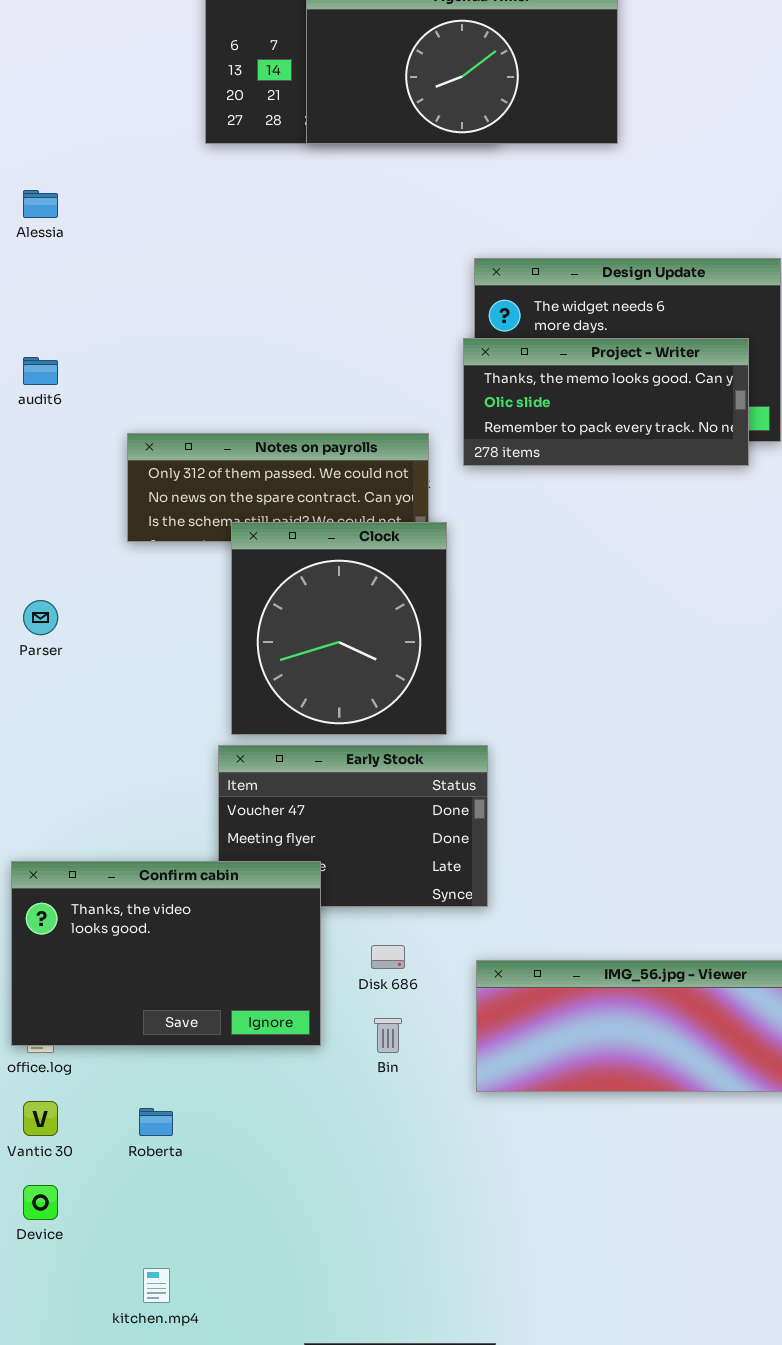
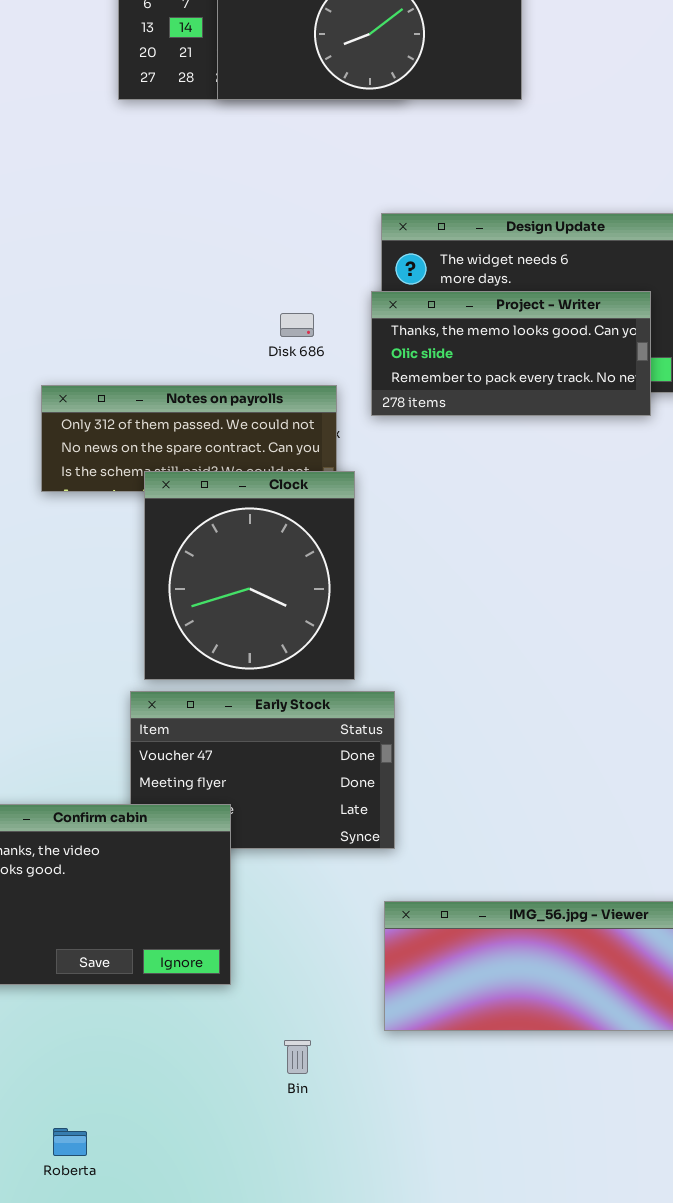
Disk 686: [371,945,405,969] -> [280,313,314,337], moved
Bin: [374,1018,402,1053] -> [284,1040,311,1074], moved
Roberta: [139,1108,173,1136] -> [53,1128,87,1156], moved

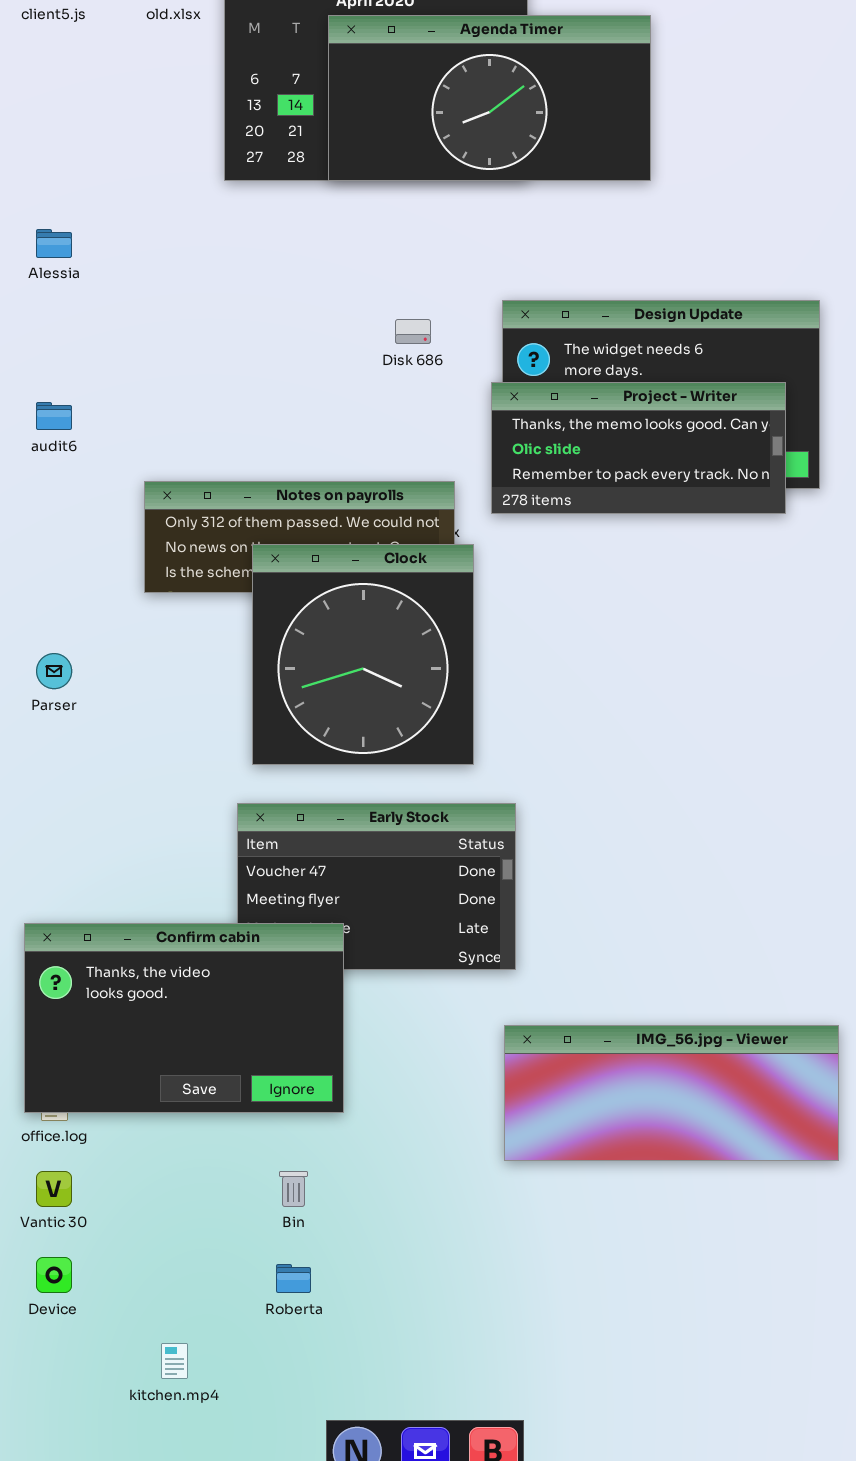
Disk 686: [280,313,314,337] -> [395,319,431,344], moved
Clock: [144,471,355,680] -> [252,544,474,765], moved
Bin: [284,1040,311,1074] -> [279,1171,308,1207], moved
Roberta: [53,1128,87,1156] -> [276,1264,311,1293], moved

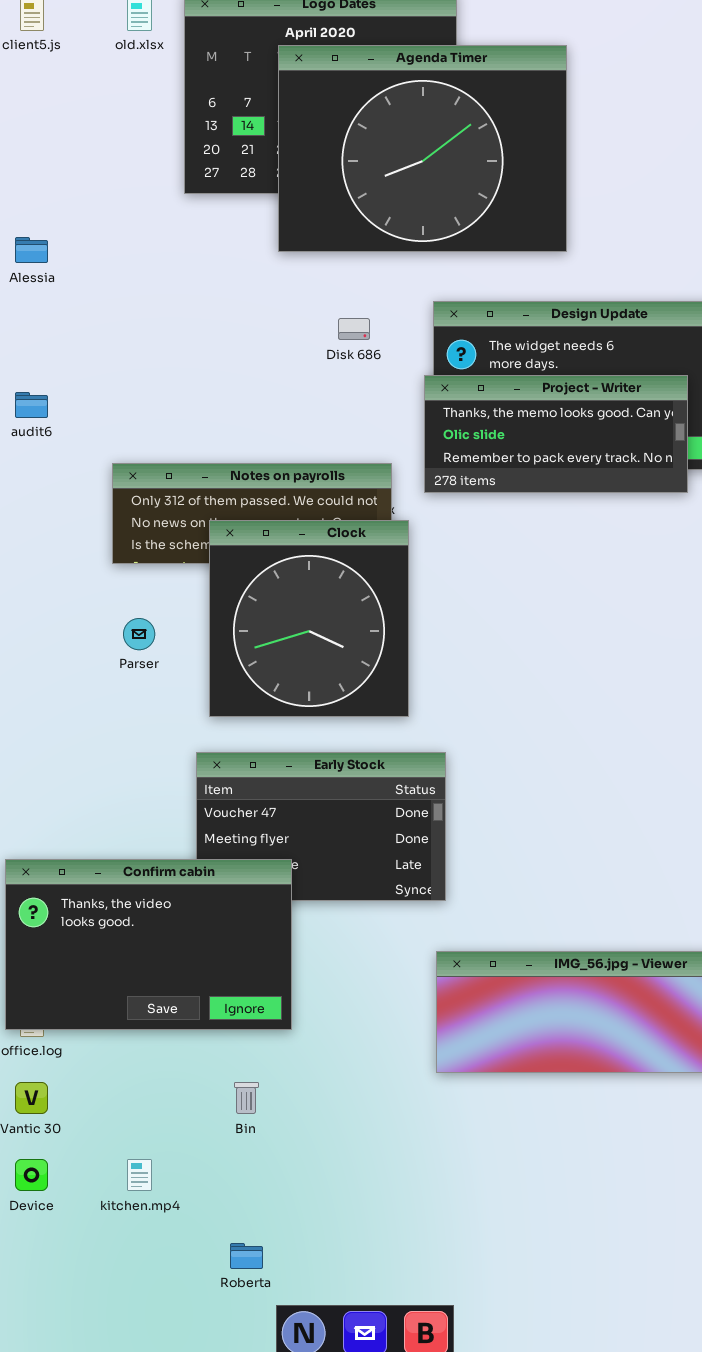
Agenda Timer: [328,15,651,181] -> [278,45,567,252], resized
Parser: [36,653,72,689] -> [123,618,155,650], moved
Roberta: [276,1264,311,1293] -> [230,1243,263,1269], moved
kitchen.mp4: [161,1343,188,1379] -> [127,1159,152,1191], moved

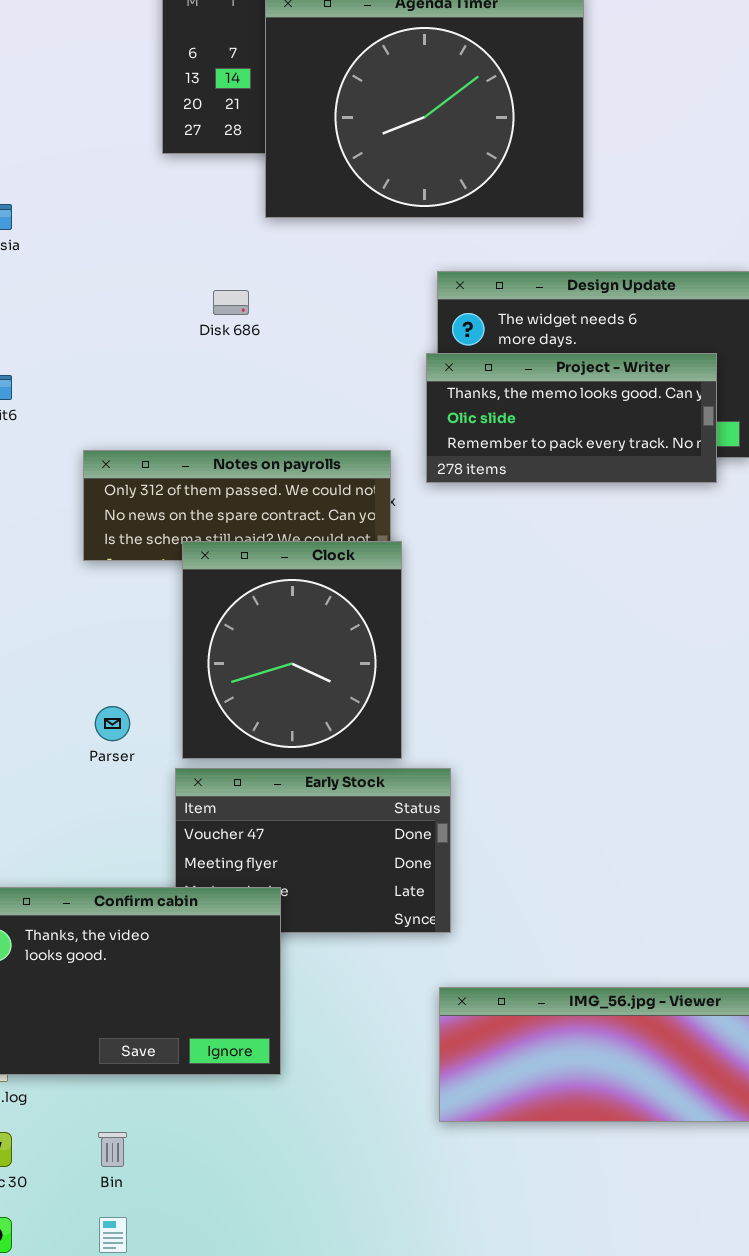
Disk 686: [338,318,370,340] -> [213,290,249,315], moved
Clock: [209,520,409,717] -> [182,541,402,759], moved
Parser: [123,618,155,650] -> [95,706,130,741], moved
Bin: [234,1082,259,1114] -> [98,1132,127,1167], moved

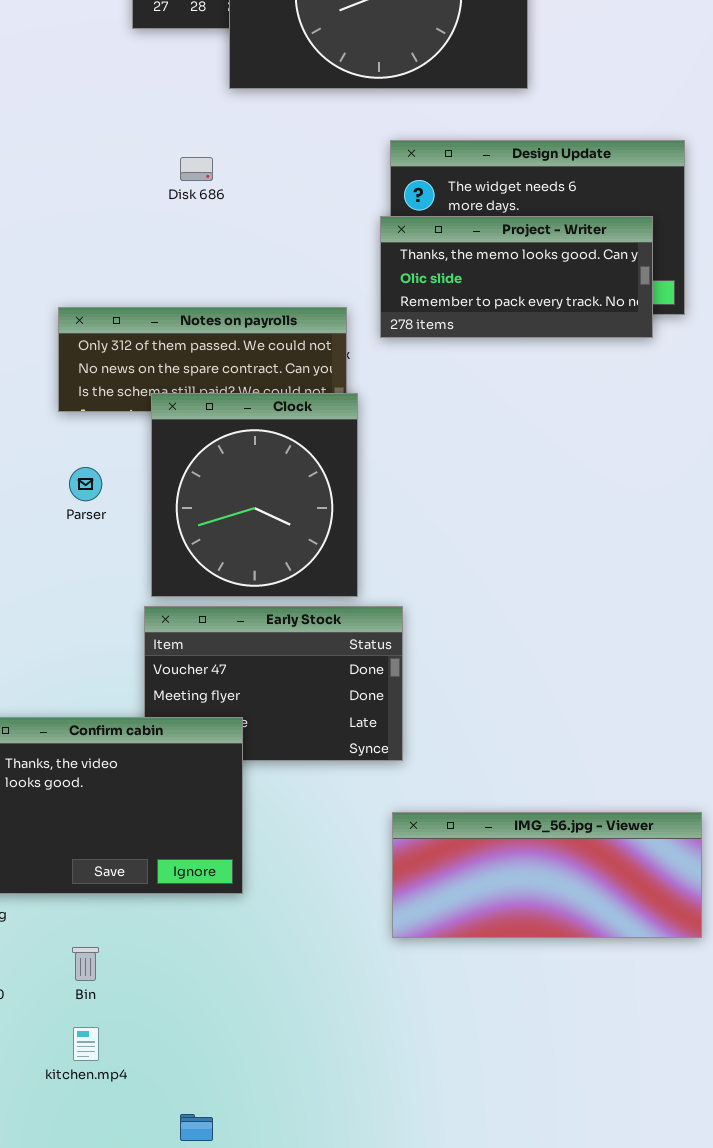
Parser: [95,706,130,741] -> [69,467,102,501], moved

